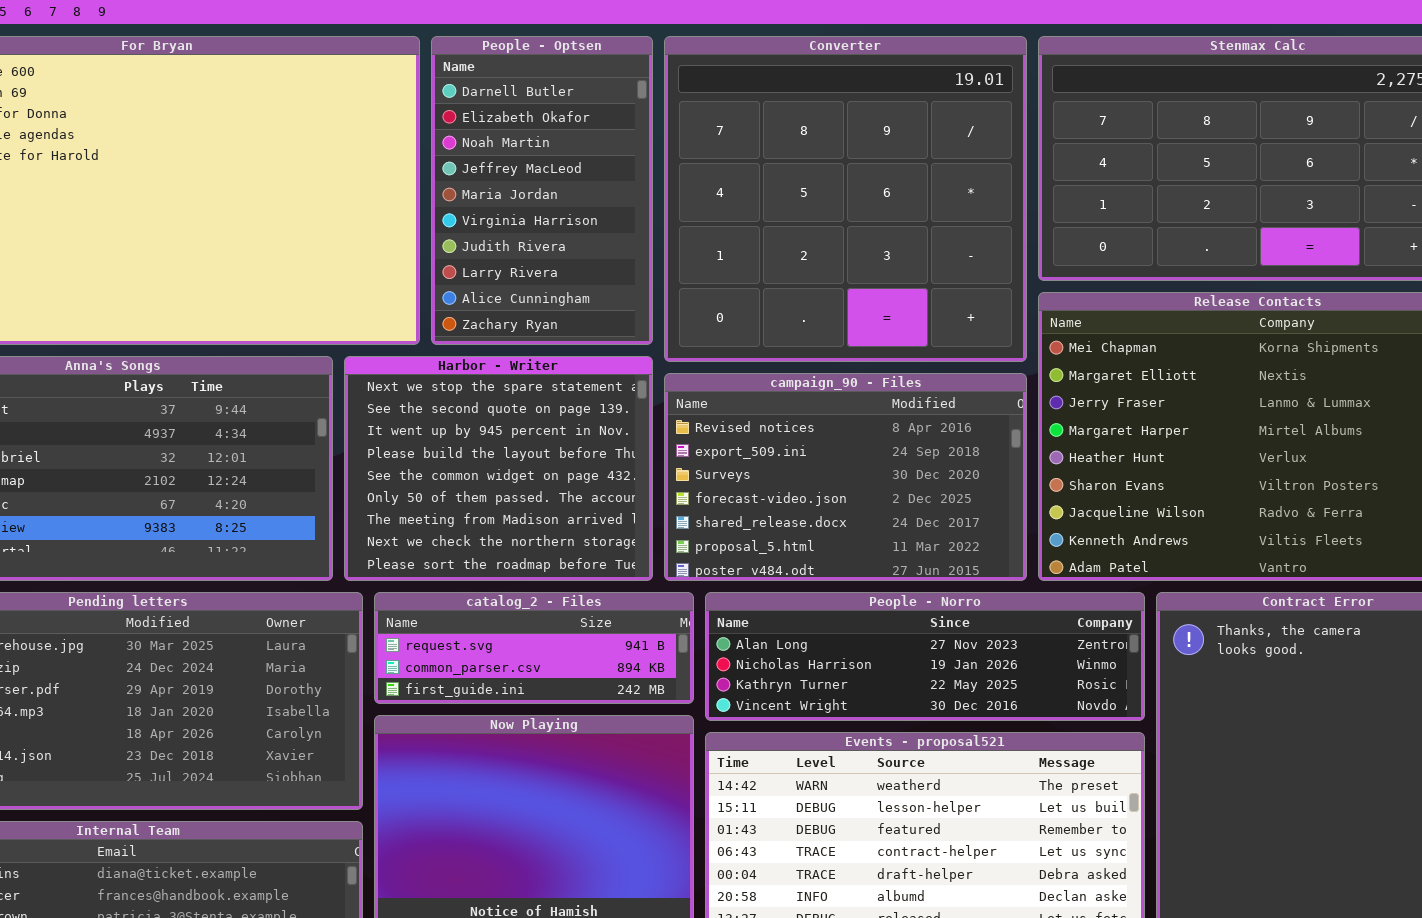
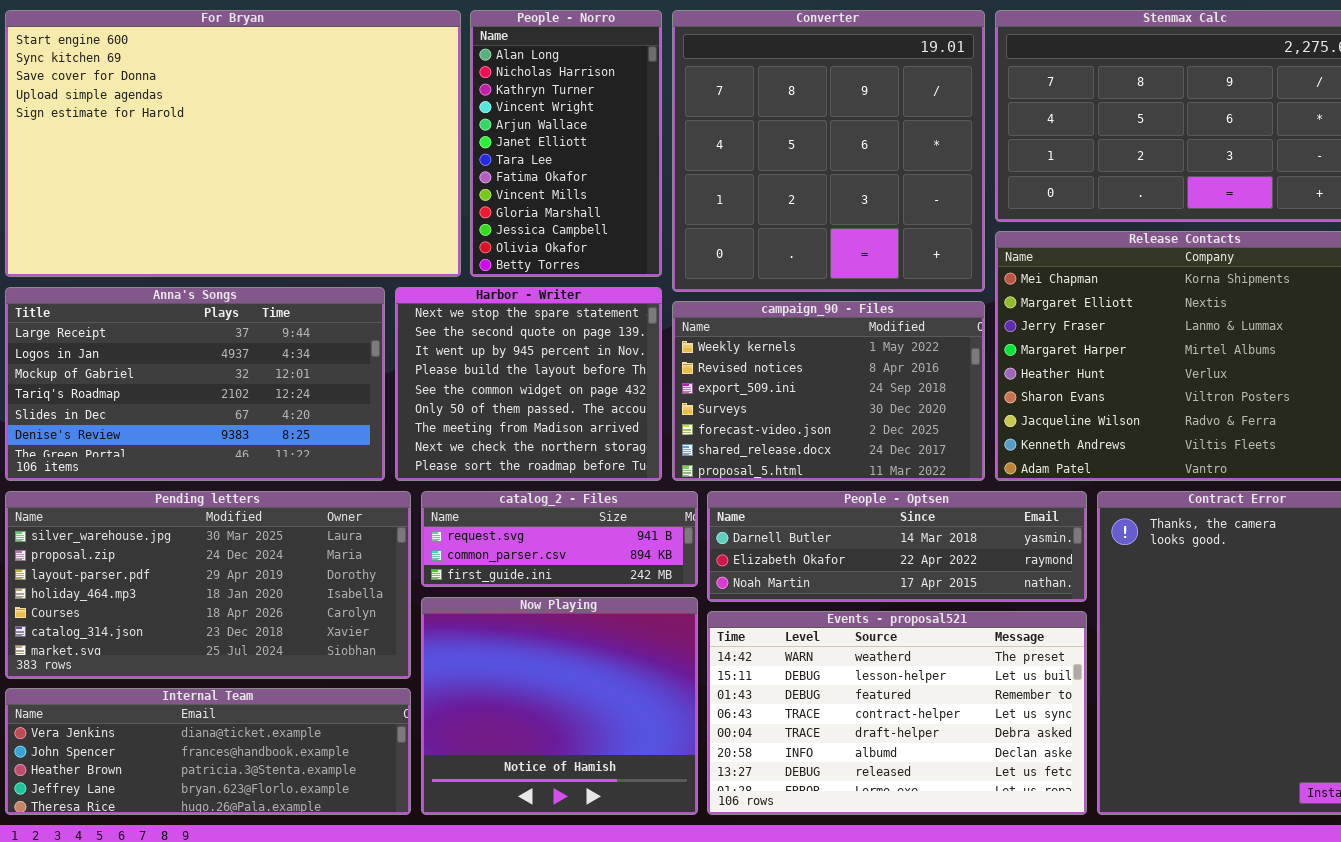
People - Optsen: [431,36,653,345] -> [707,491,1087,602], moved, resized
campaign_90 - Files: [664,373,1027,581] -> [672,301,985,481], scrolled up 1 row
People - Norro: [705,592,1145,721] -> [470,10,662,277], moved, resized

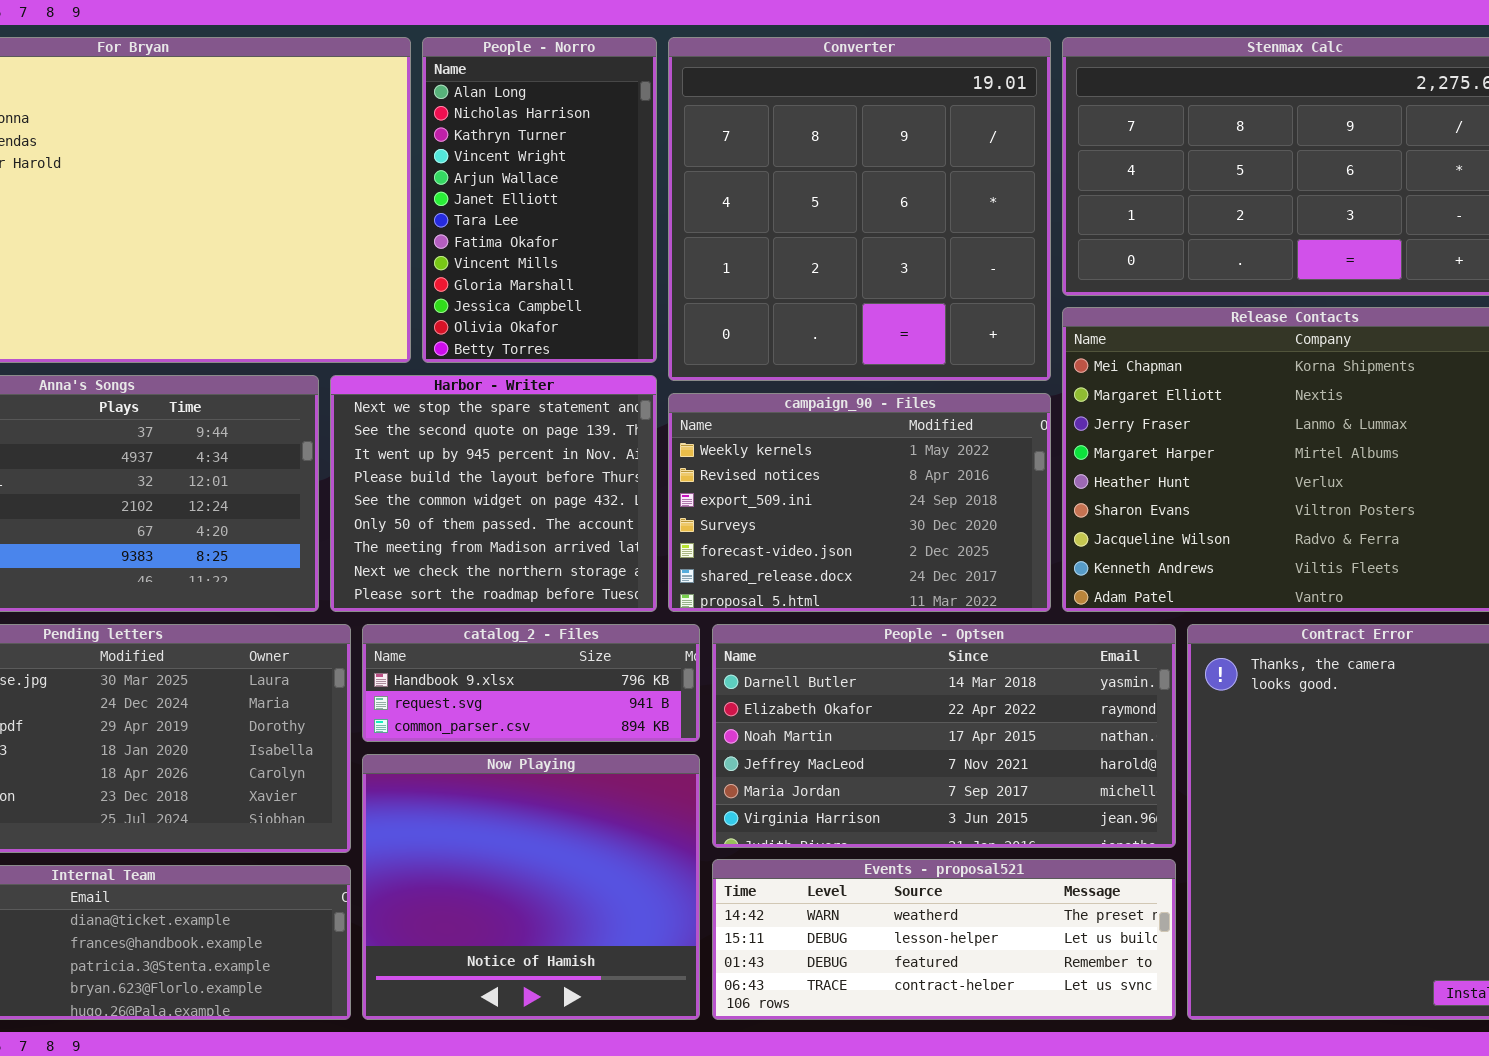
catalog_2 - Files: [421,491,698,587] -> [362,624,700,742], scrolled up 1 row
People - Optsen: [707,491,1087,602] -> [712,624,1176,848], resized
Events - proposal521: [707,611,1087,815] -> [712,859,1176,1020], resized

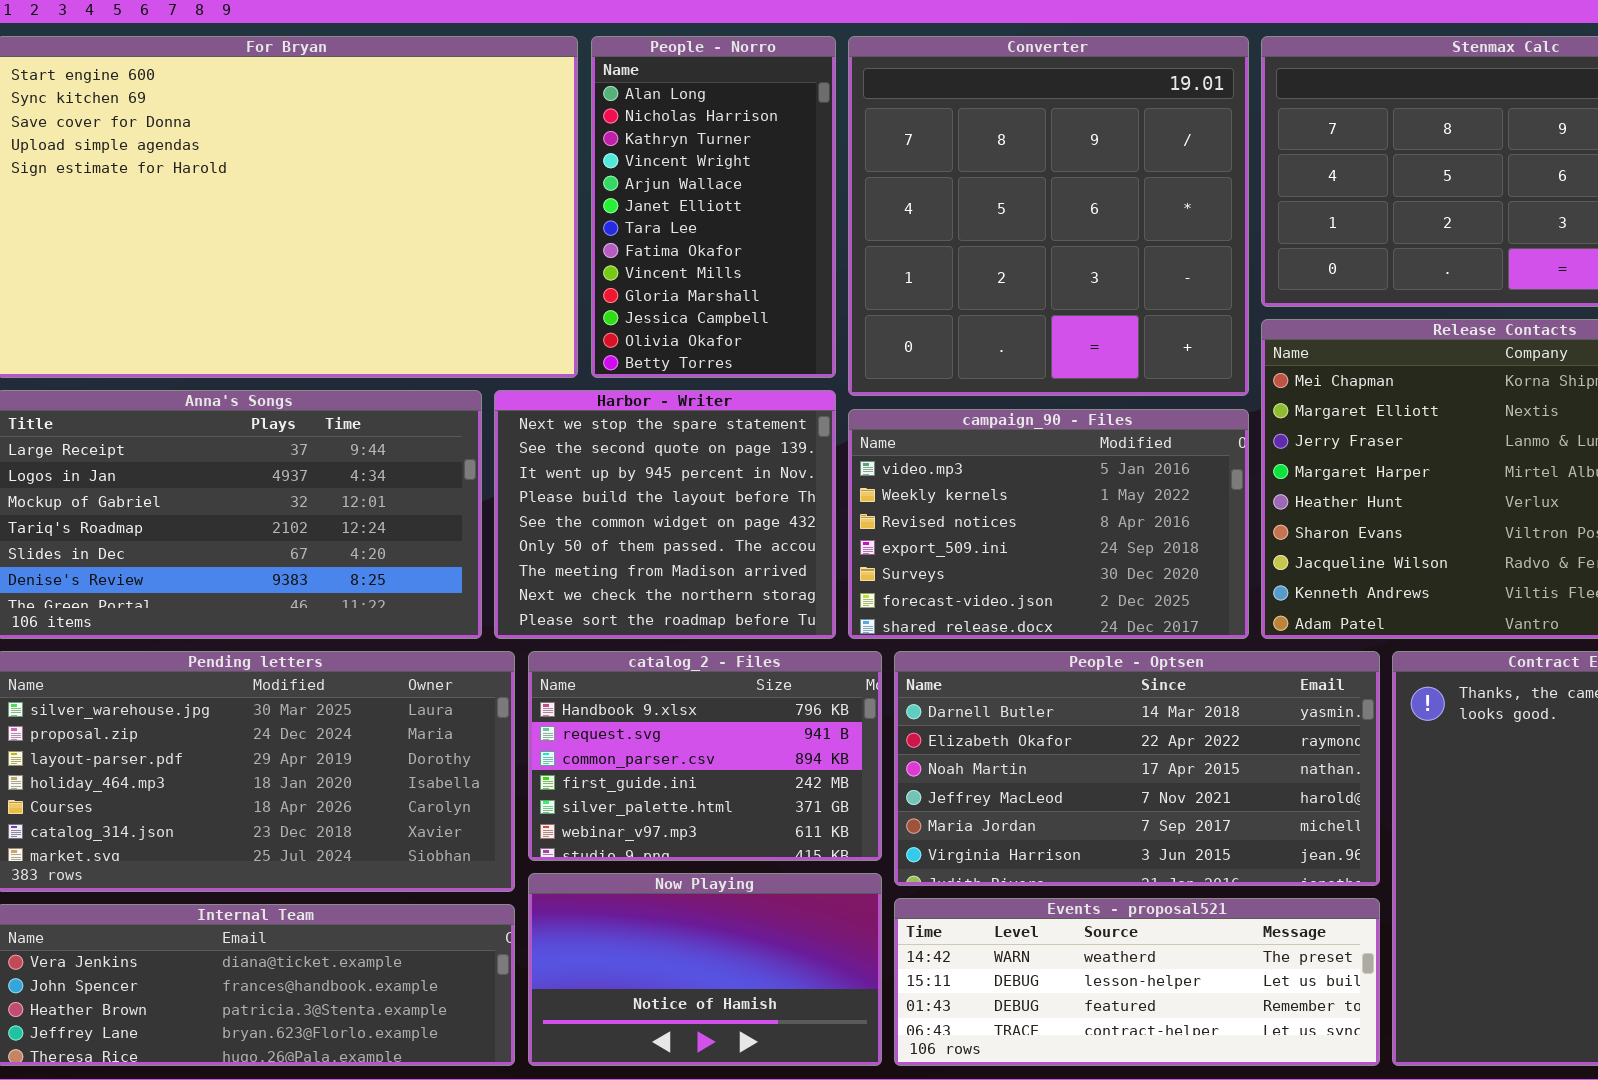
campaign_90 - Files: [668,393,1051,612] -> [848,409,1249,639], scrolled up 1 row
catalog_2 - Files: [362,624,700,742] -> [528,651,882,861], resized
Now Playing: [362,754,700,1020] -> [528,873,882,1066], resized

